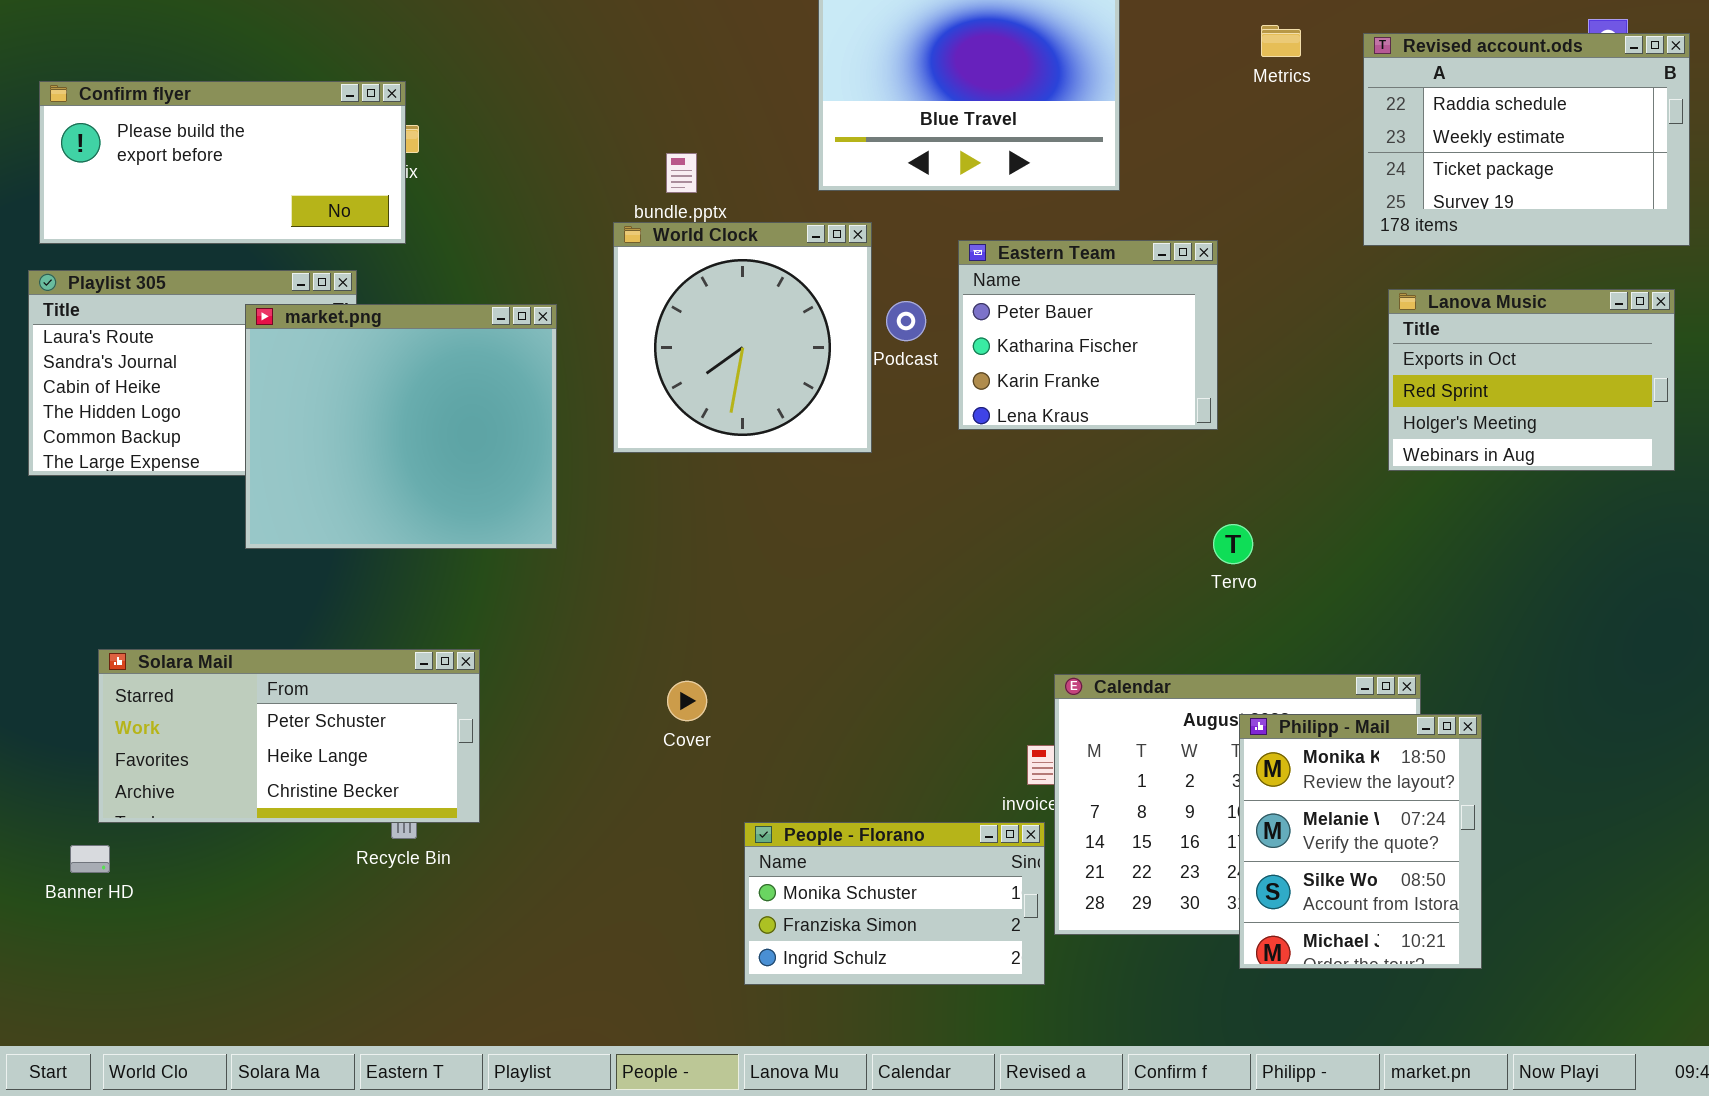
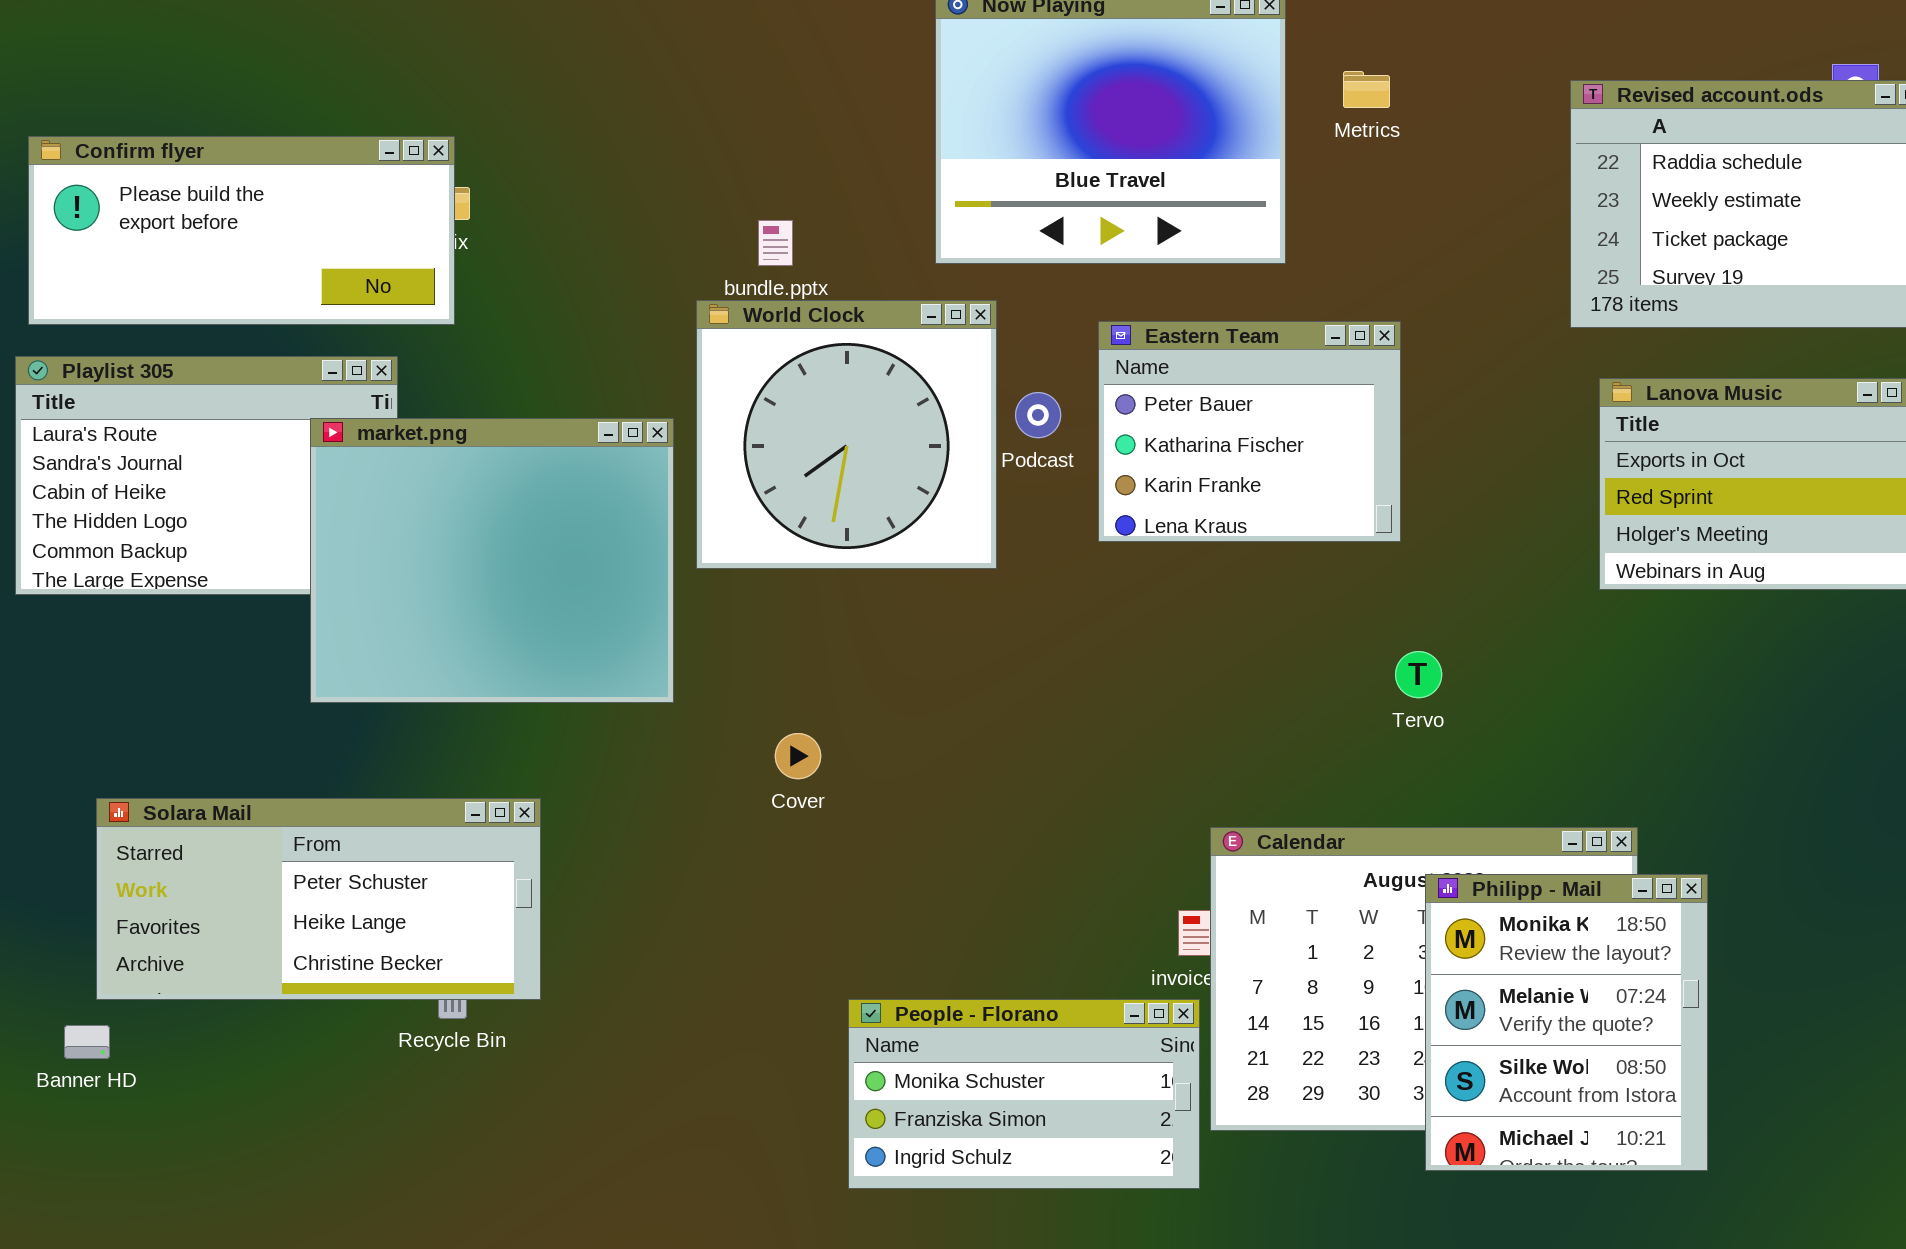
Metrics: [1261,25,1301,57] -> [1343,71,1390,108], moved
market.png: [245,304,557,549] -> [310,418,674,703], moved
Cover: [667,681,707,721] -> [775,733,821,779], moved

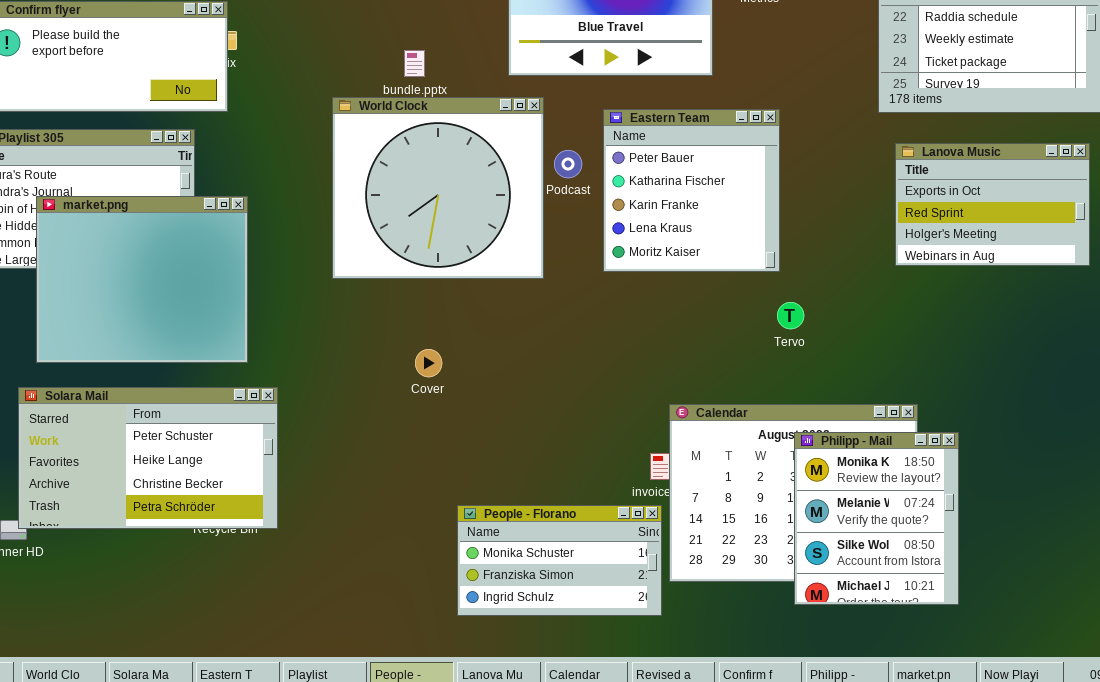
World Clock: [696,300,997,569] -> [332,97,544,279], resized
Eastern Team: [1098,321,1401,542] -> [603,109,780,272], resized
market.png: [310,418,674,703] -> [36,196,248,363], moved
Solara Mail: [96,798,541,1000] -> [18,387,278,529], resized

